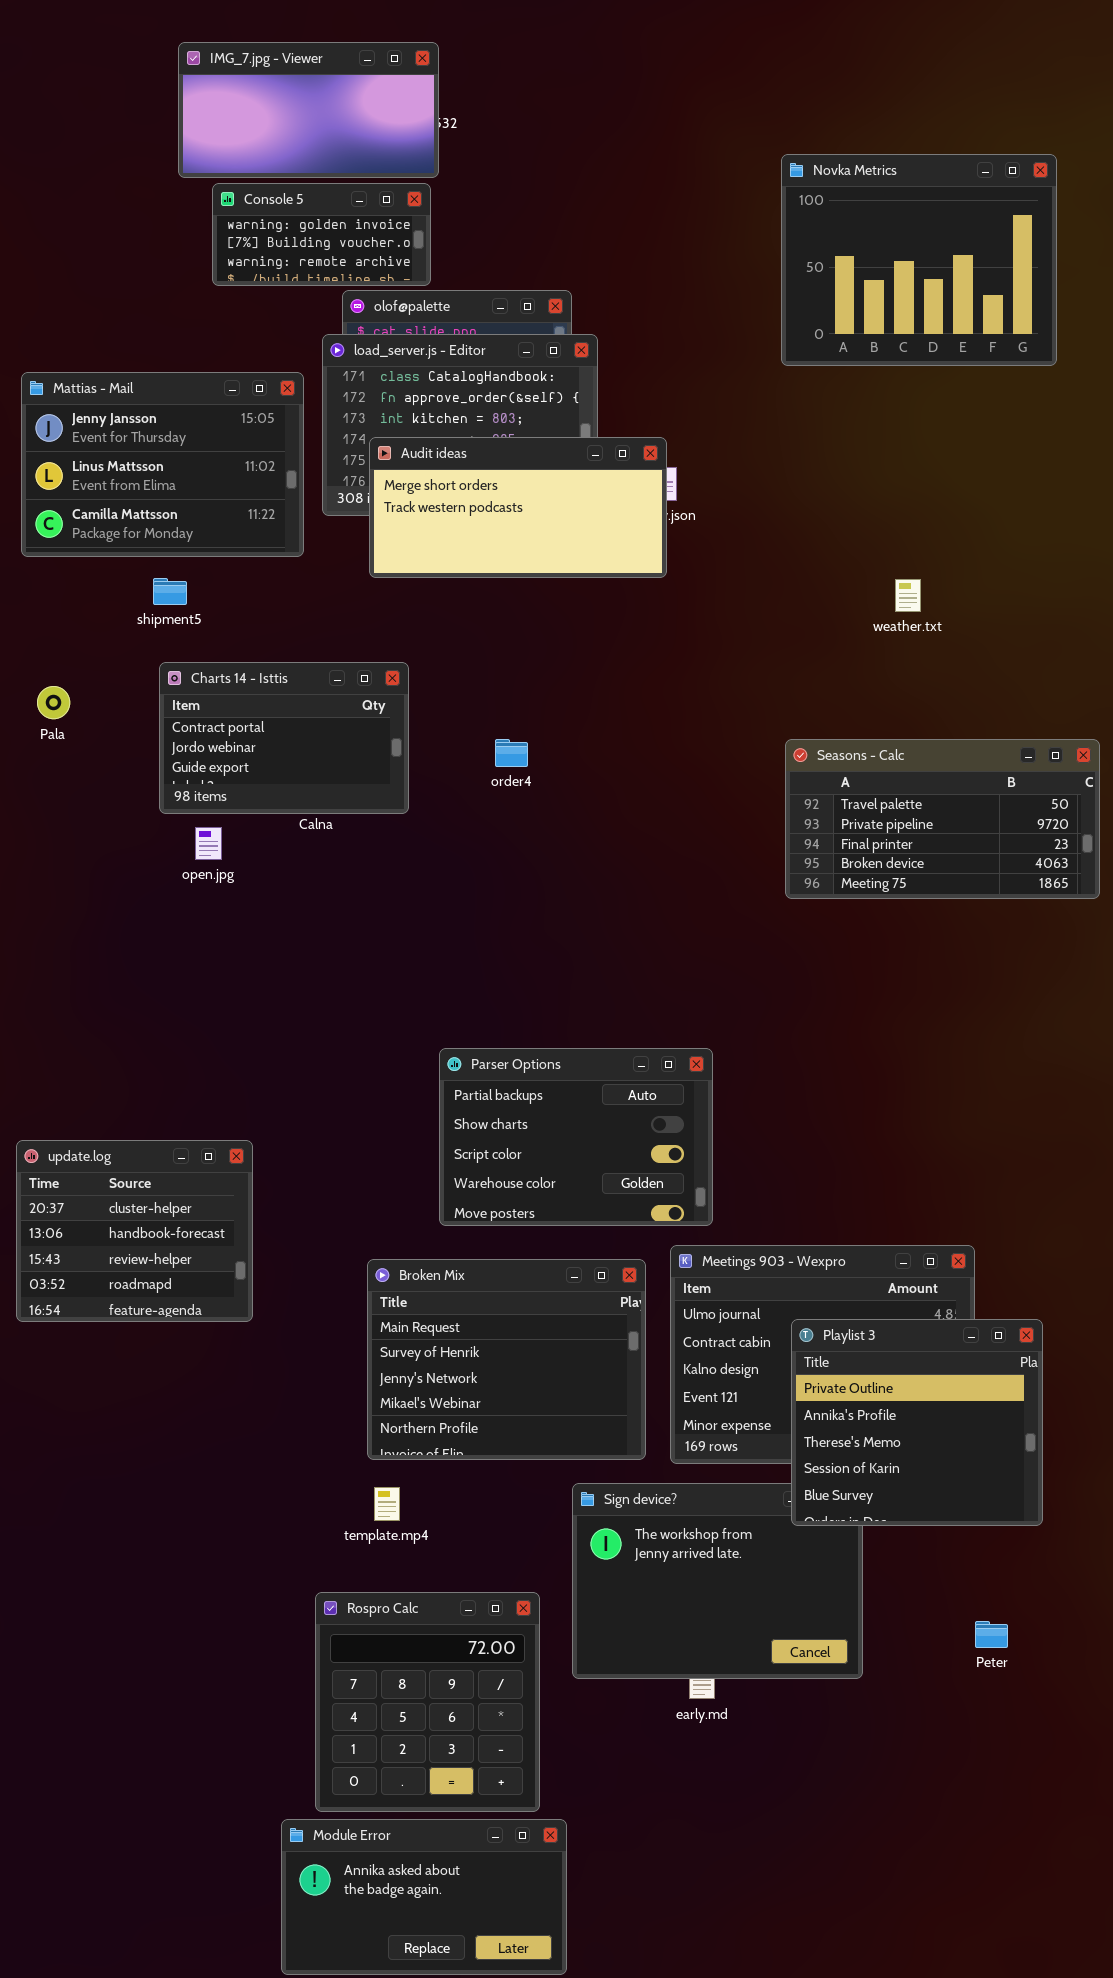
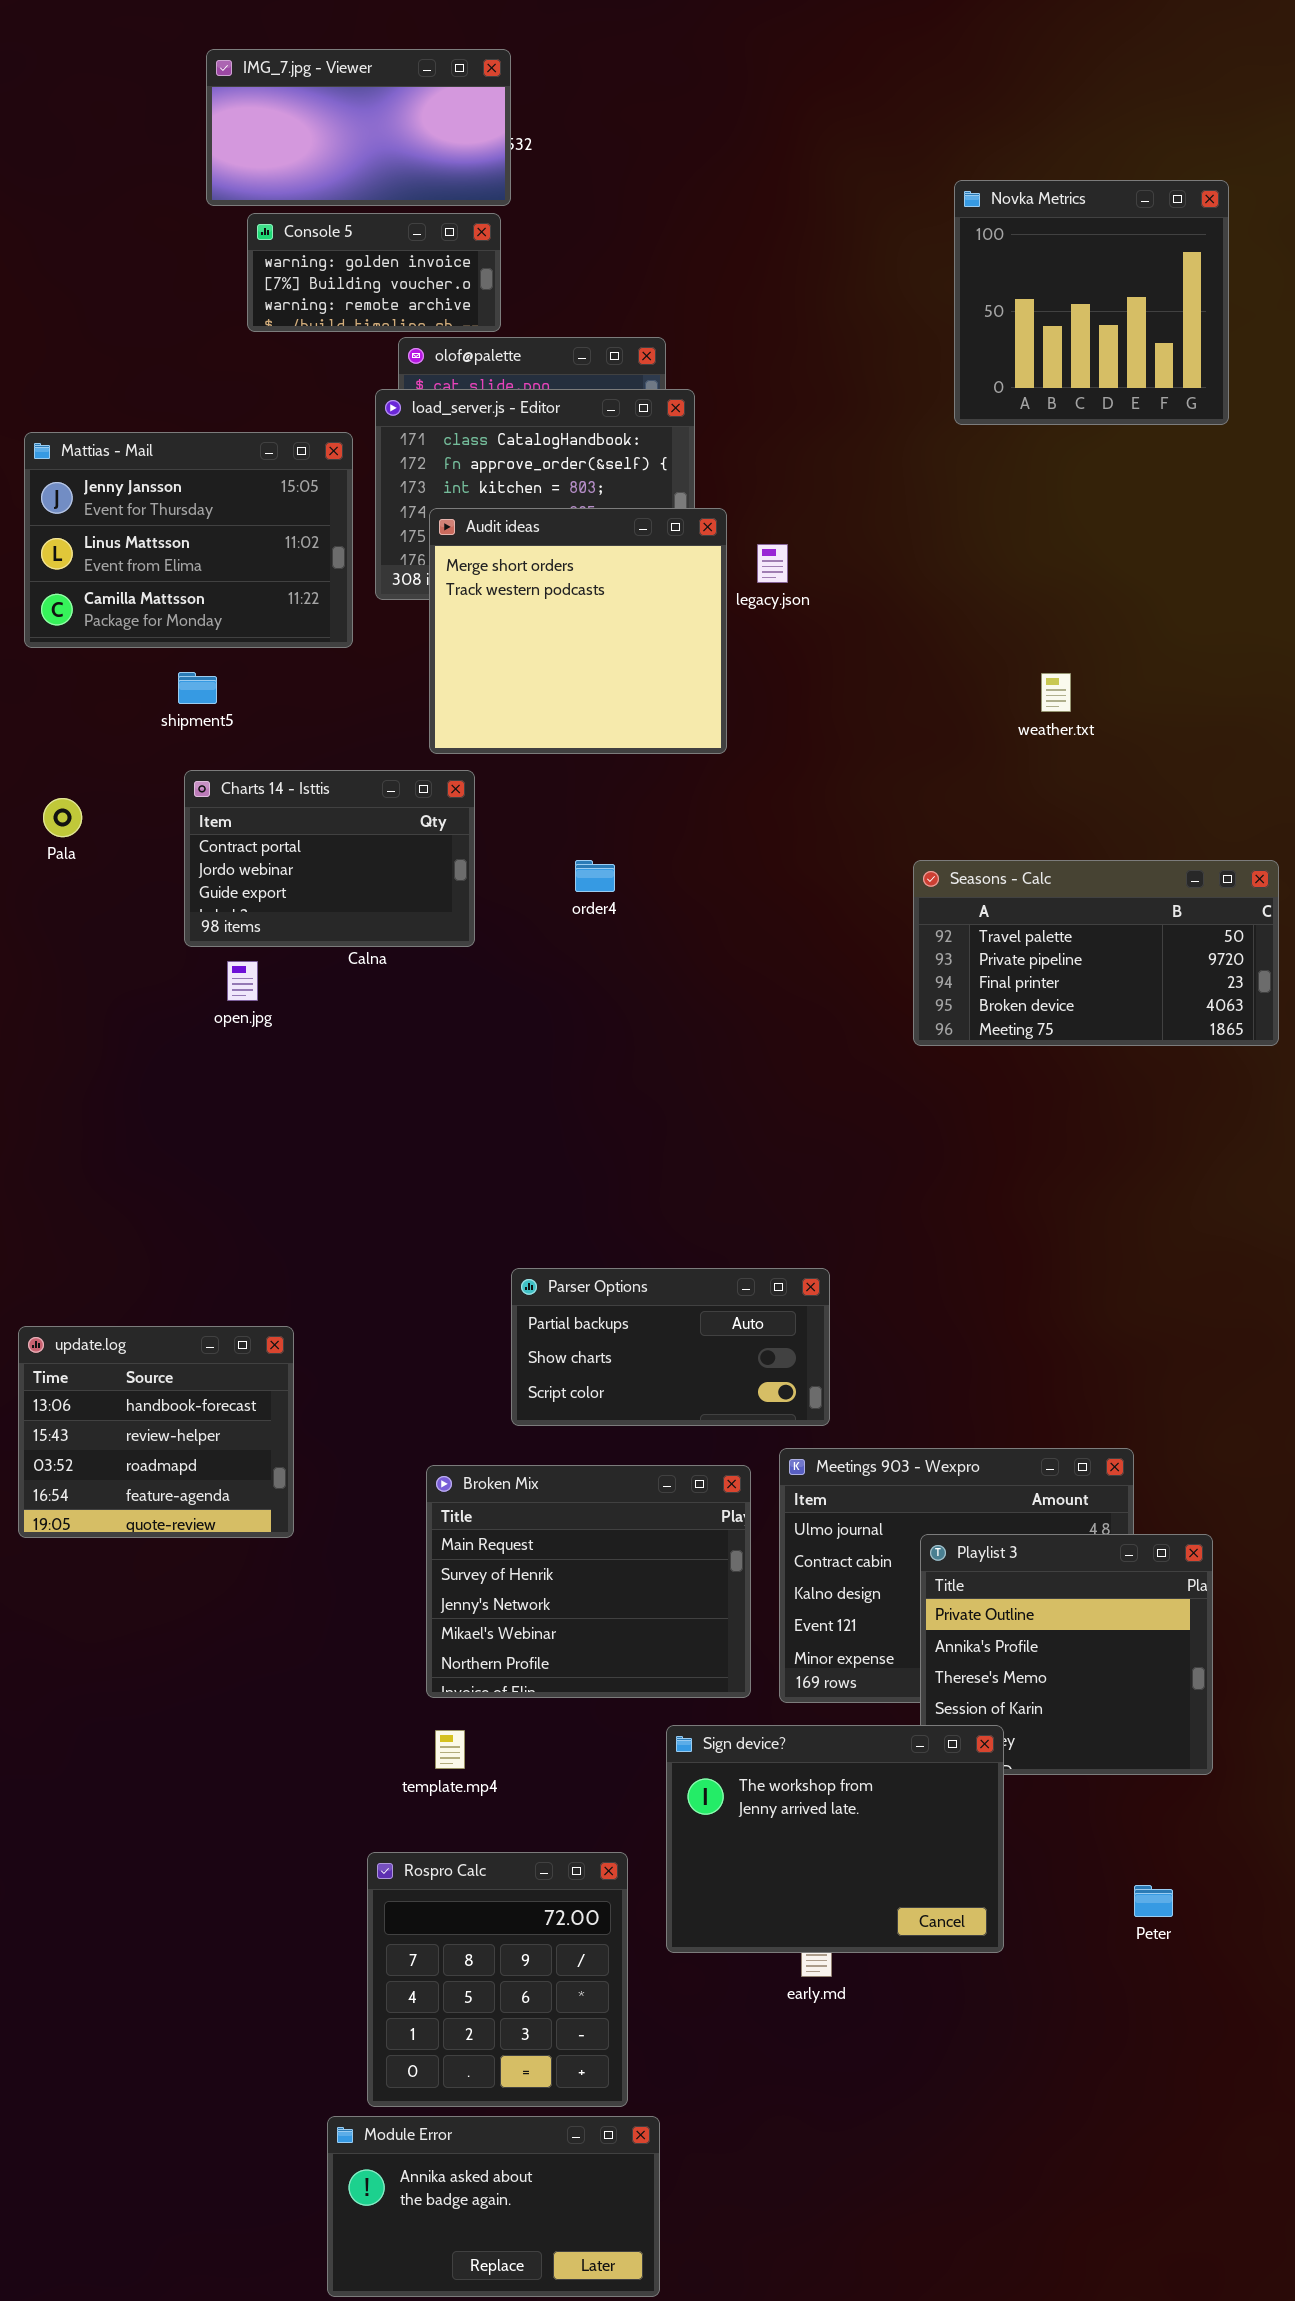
Novka Metrics: [781,154,1057,366] -> [954,180,1229,425], resized
Audit ideas: [369,437,667,578] -> [429,508,727,754], resized
Parser Options: [439,1048,713,1226] -> [511,1268,830,1426], resized
update.log: [16,1140,253,1322] -> [18,1326,294,1538], scrolled down 1 row
Sign device?: [572,1483,863,1679] -> [666,1725,1004,1953], raised

